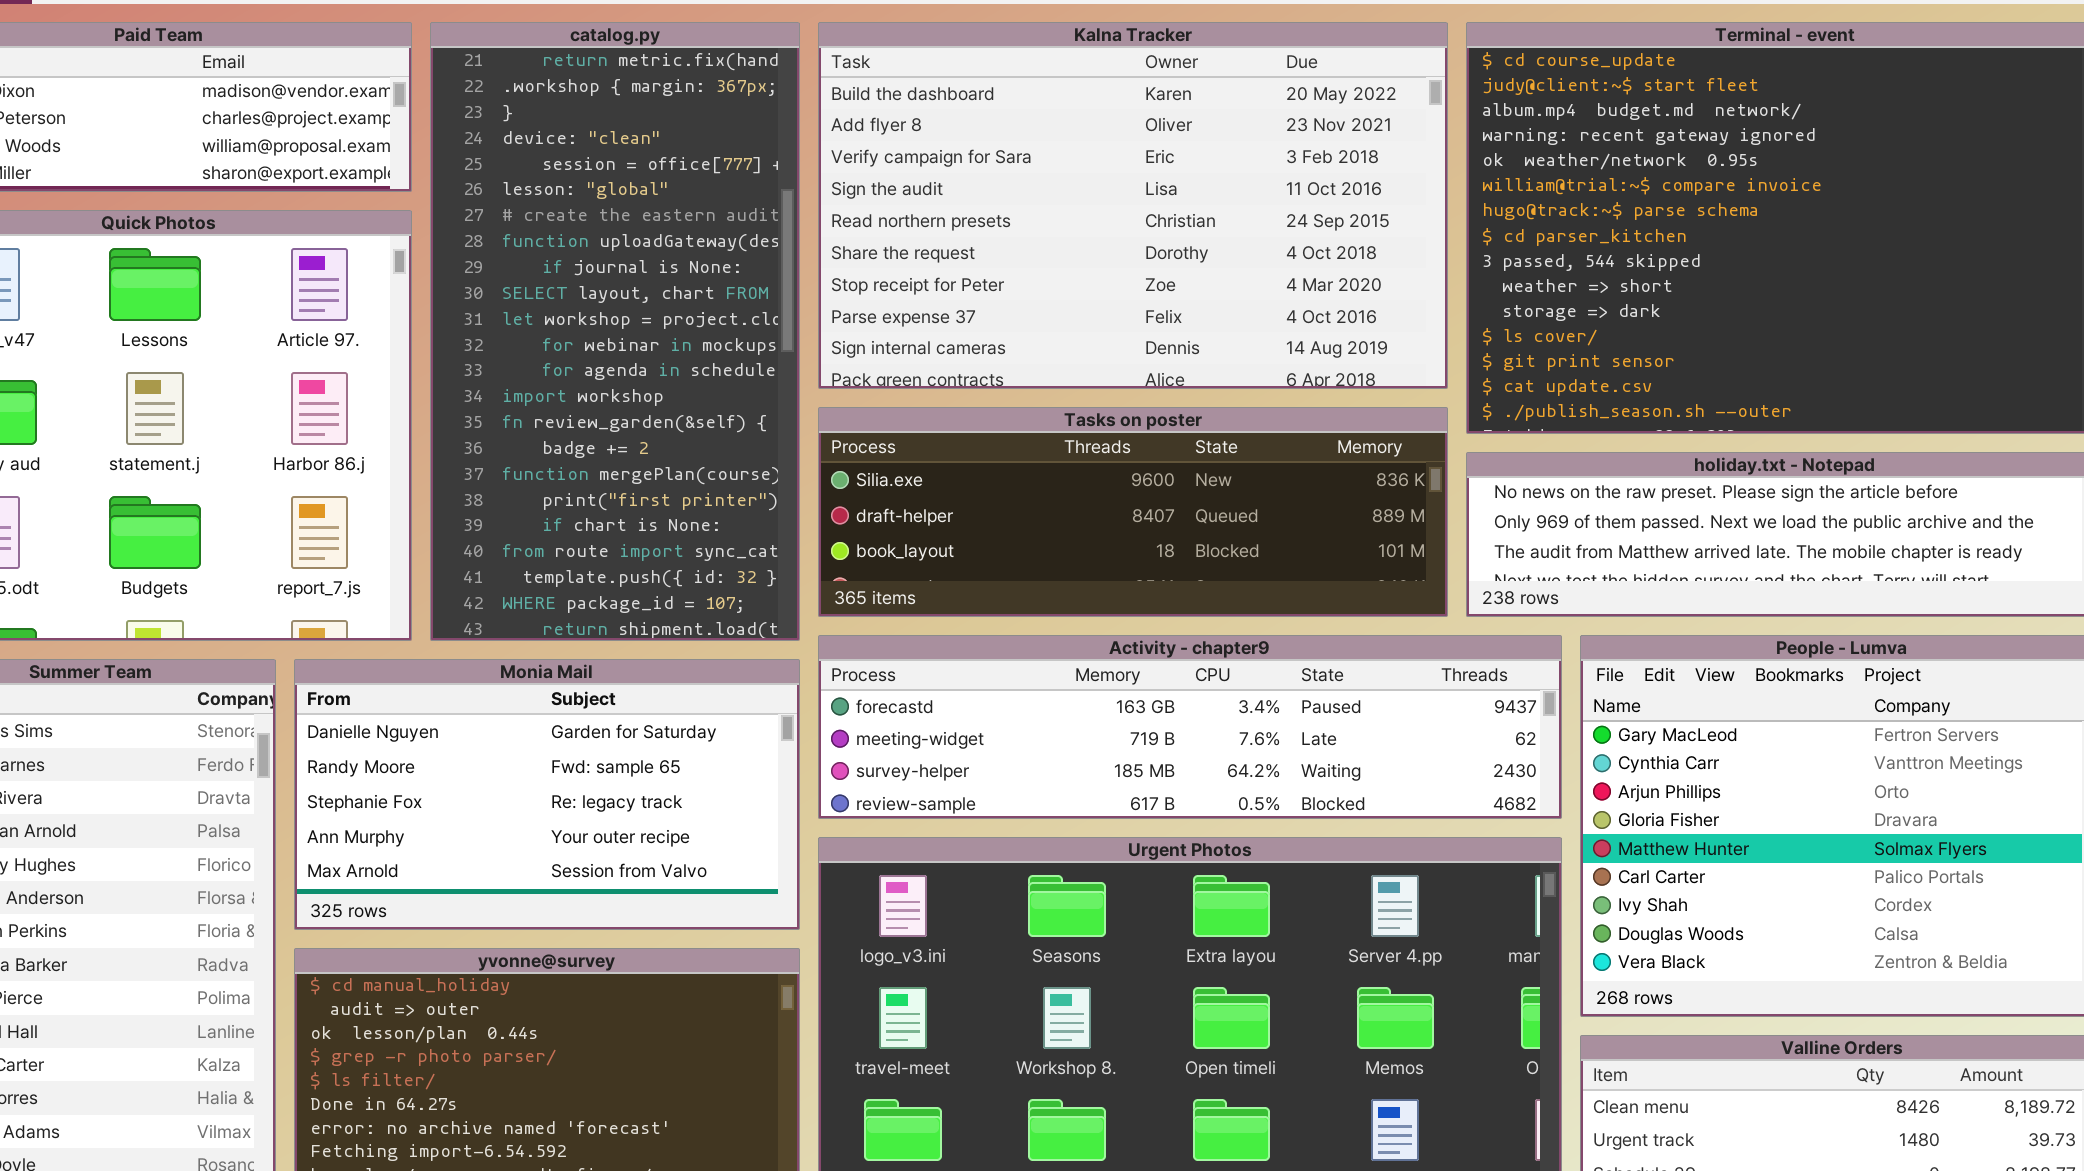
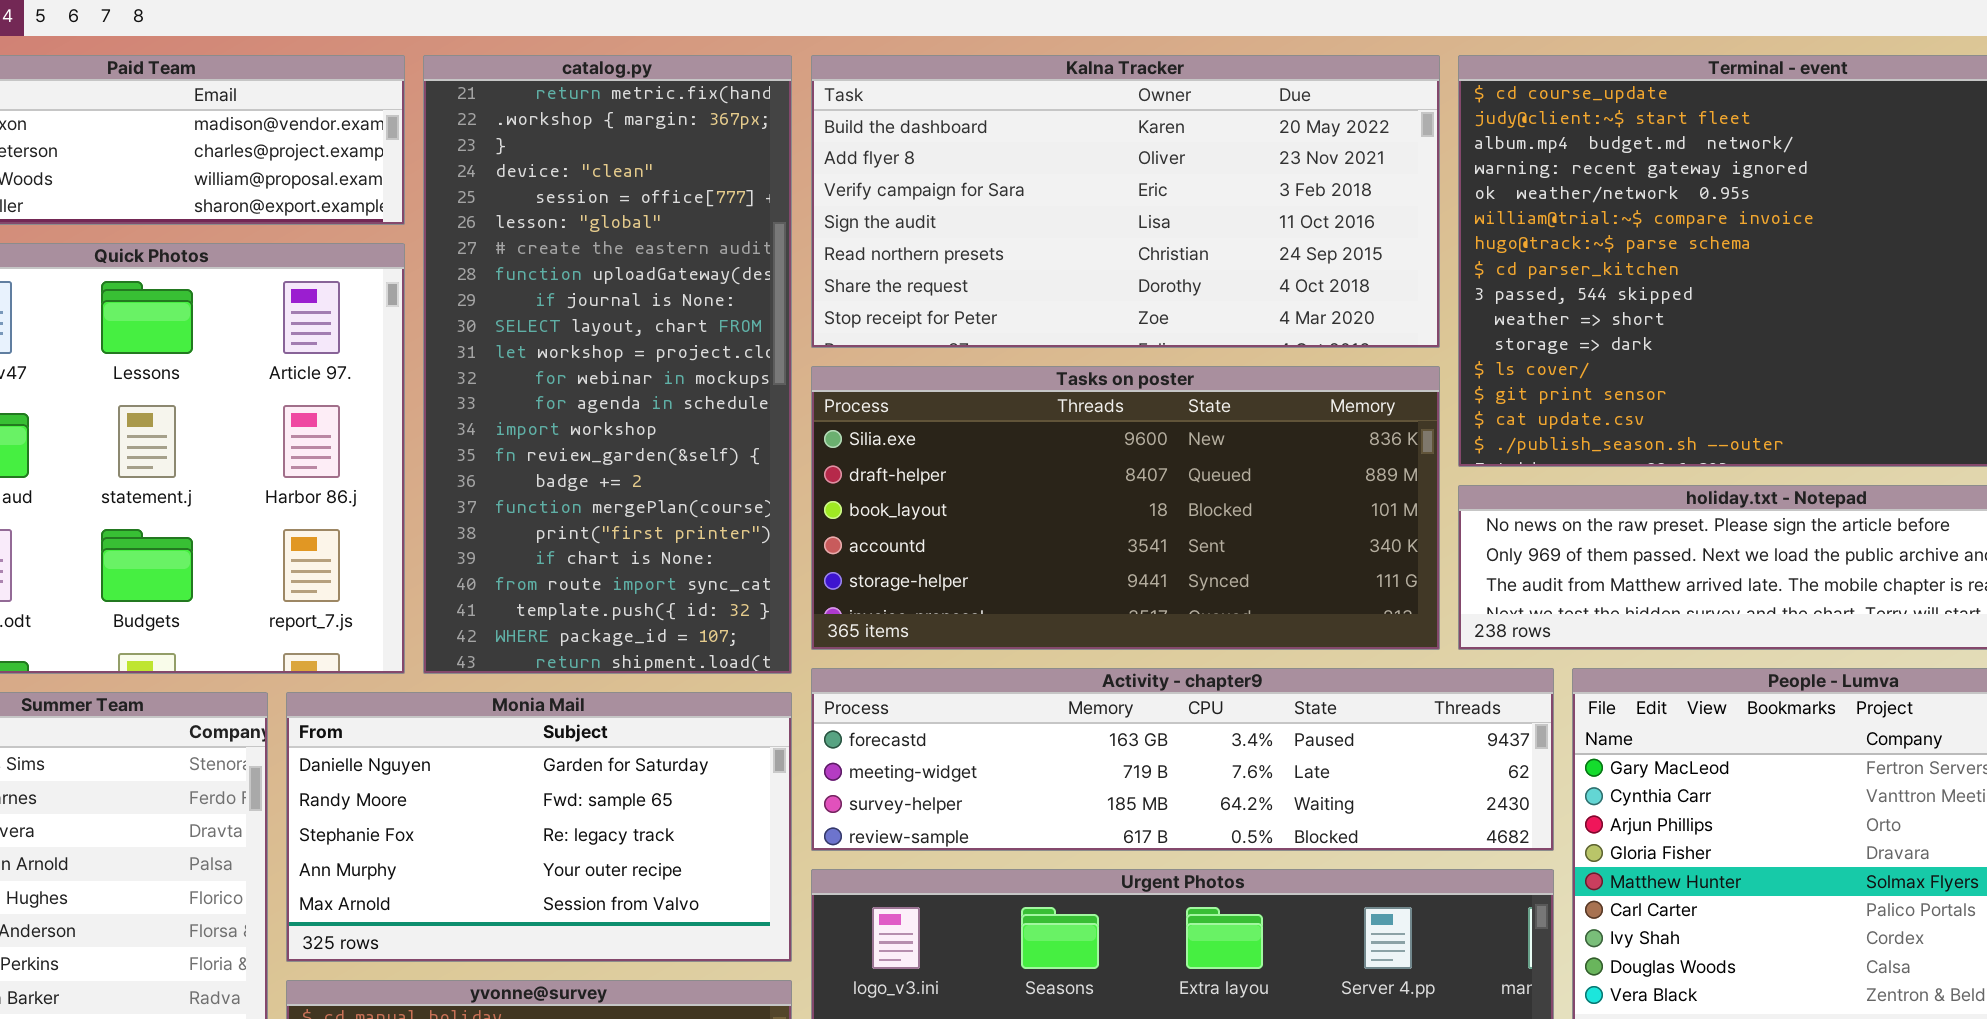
Kalna Tracker: [818,22,1448,389] -> [811,55,1440,348], resized
Tasks on poster: [818,407,1448,617] -> [811,366,1440,650], resized

